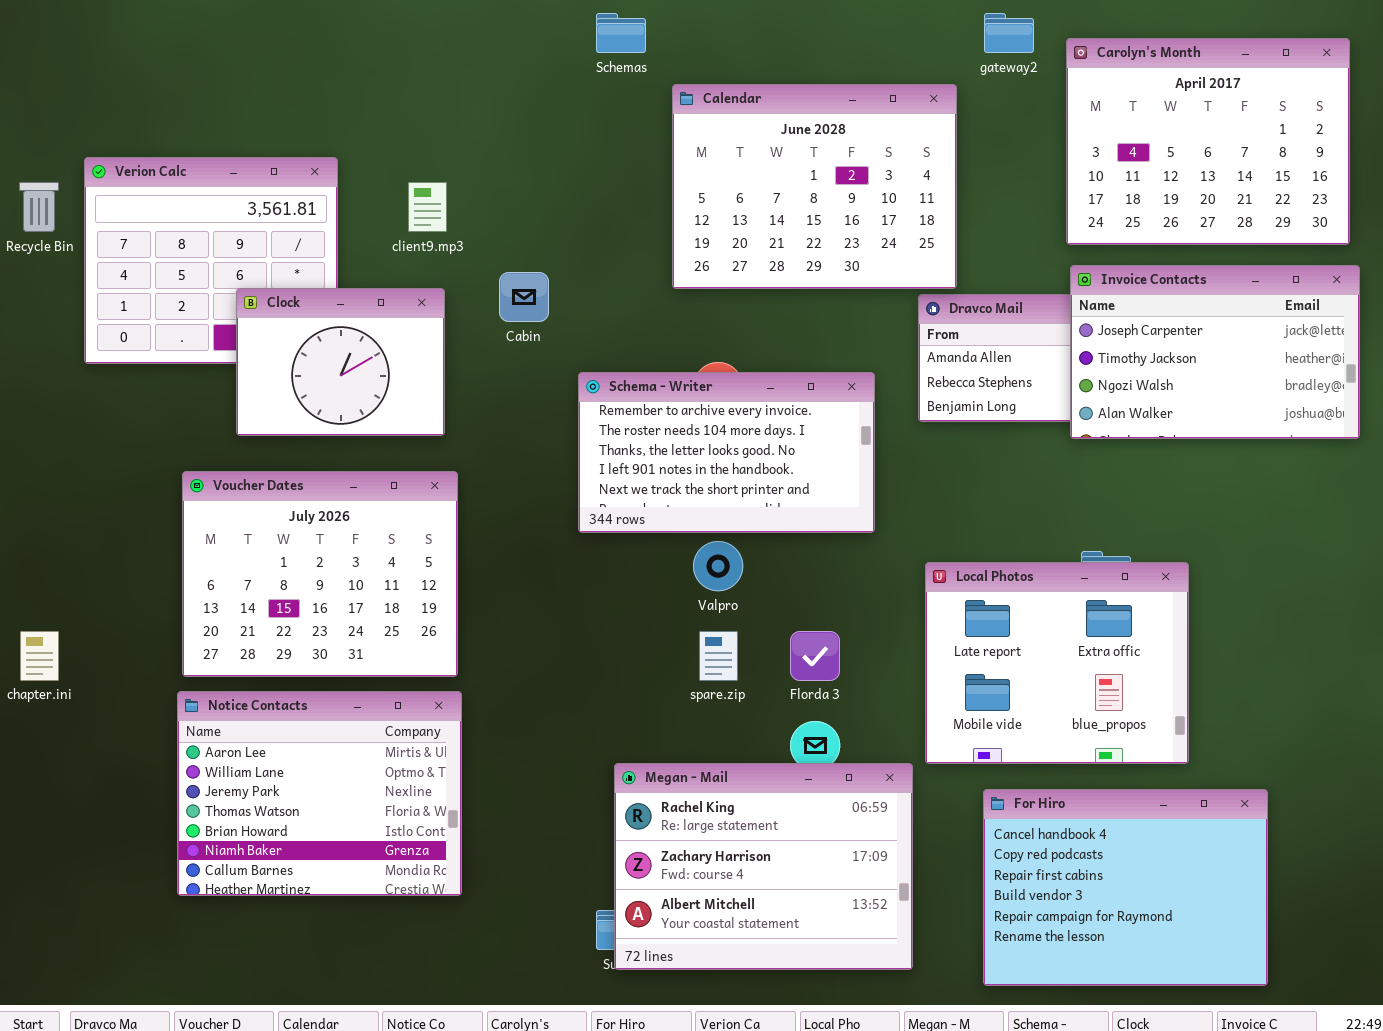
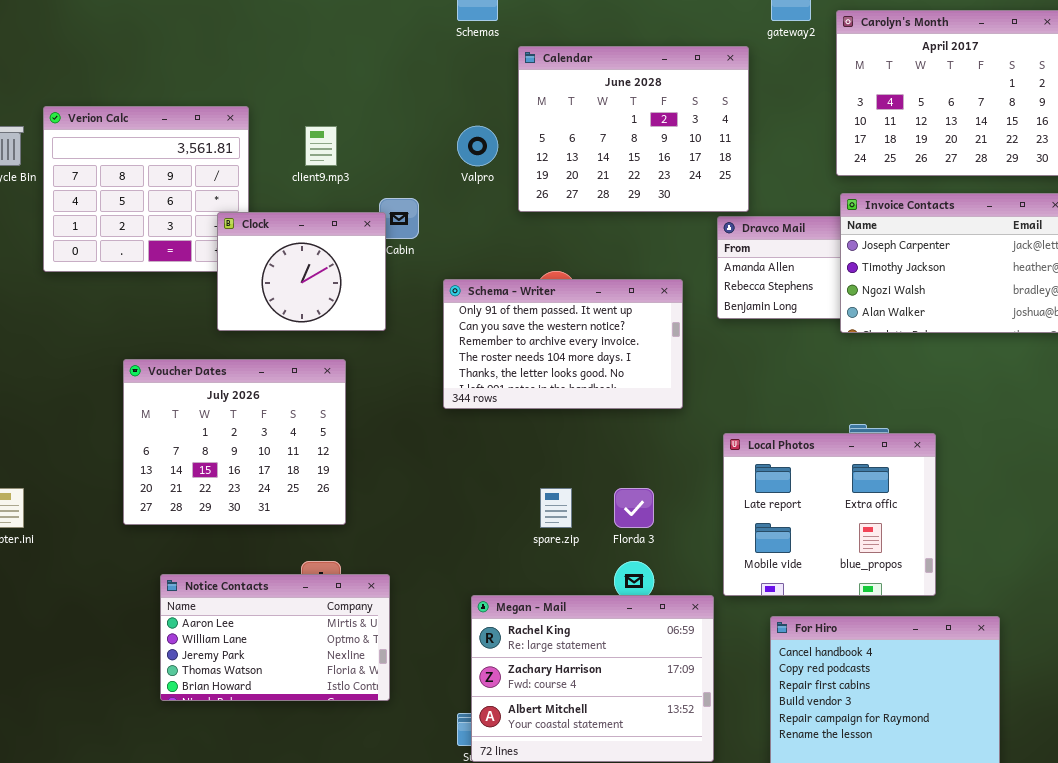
Clock: [236,288,445,436] -> [217,212,386,331], moved
Schema - Writer: [578,372,875,533] -> [443,279,683,409], scrolled up 2 rows
Valpro: [693,541,743,591] -> [457,126,498,166], moved
Notice Contacts: [177,691,462,896] -> [160,574,390,701], moved, resized

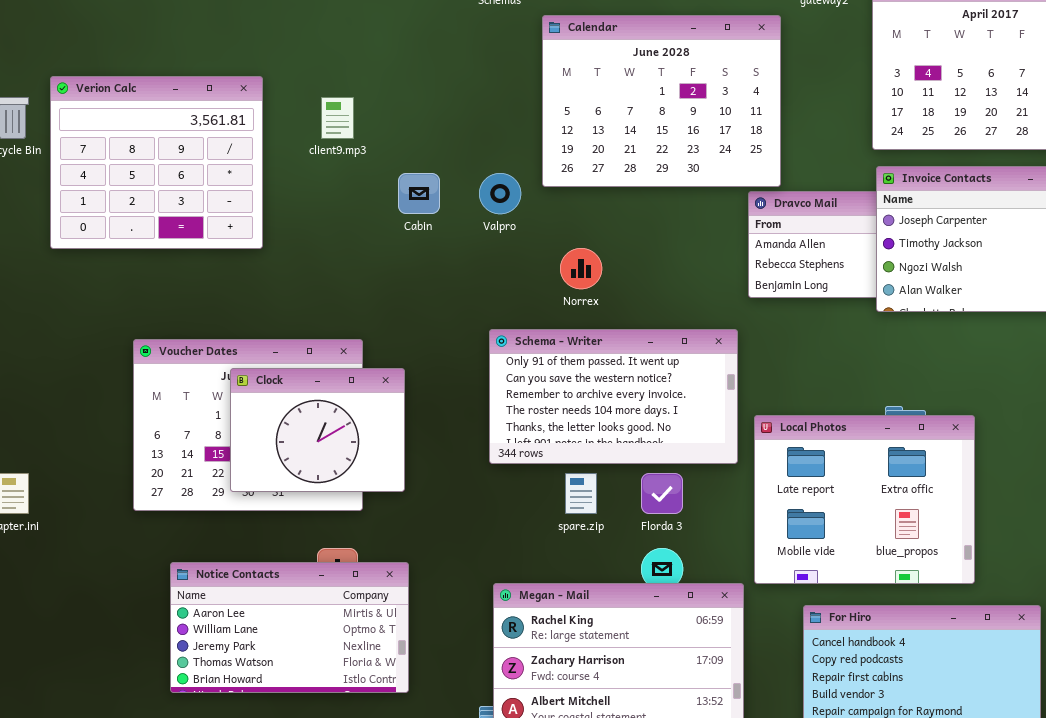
Valpro: [457,126,498,166] -> [479,173,521,214], moved
Clock: [217,212,386,331] -> [230,368,405,492], moved
Schema - Writer: [443,279,683,409] -> [489,329,738,464], moved

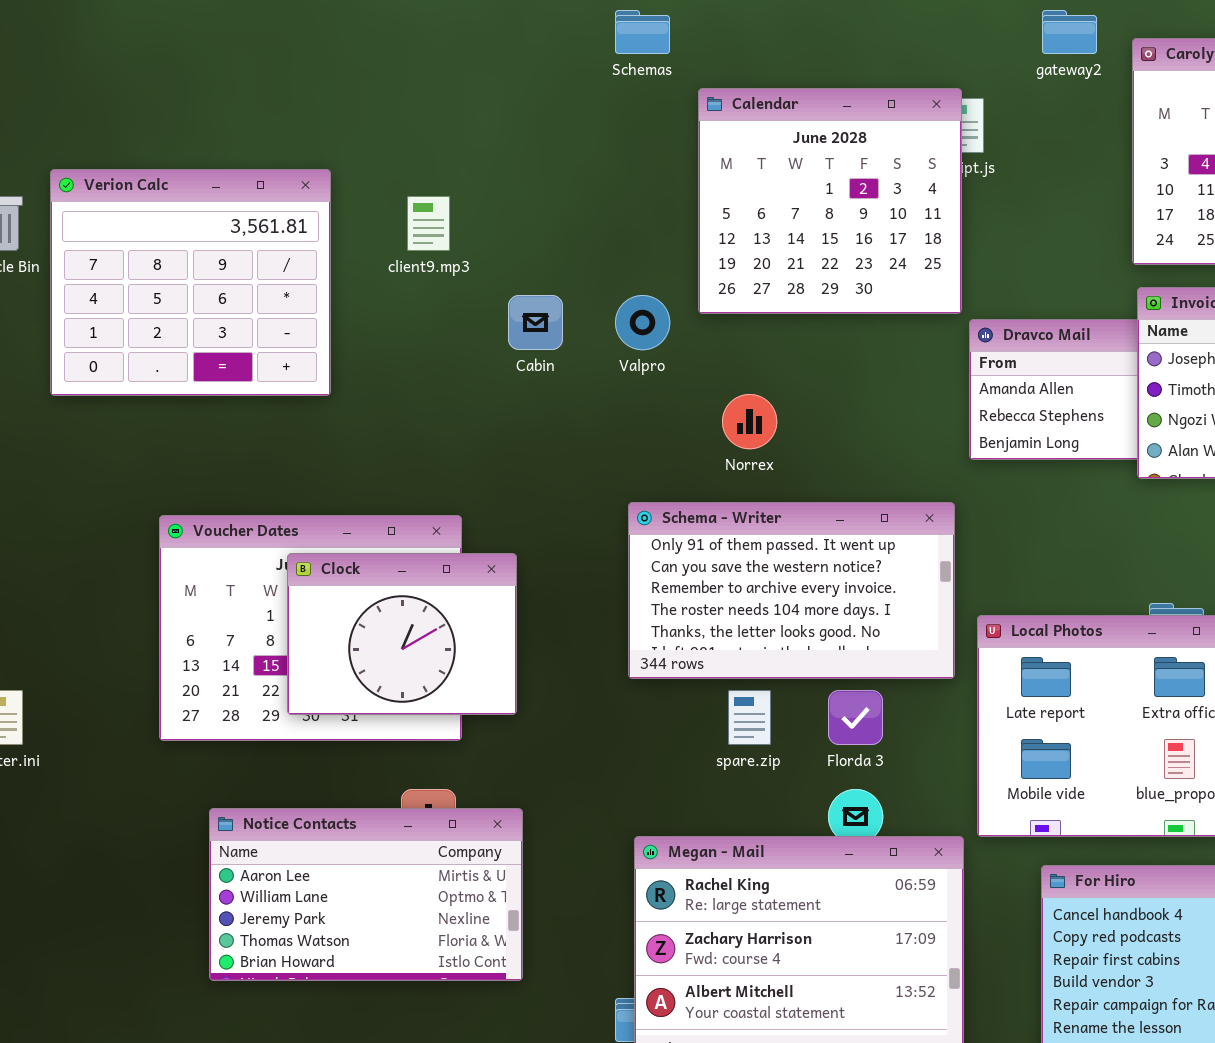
Calendar: [542,15,781,187] -> [698,88,962,314], resized

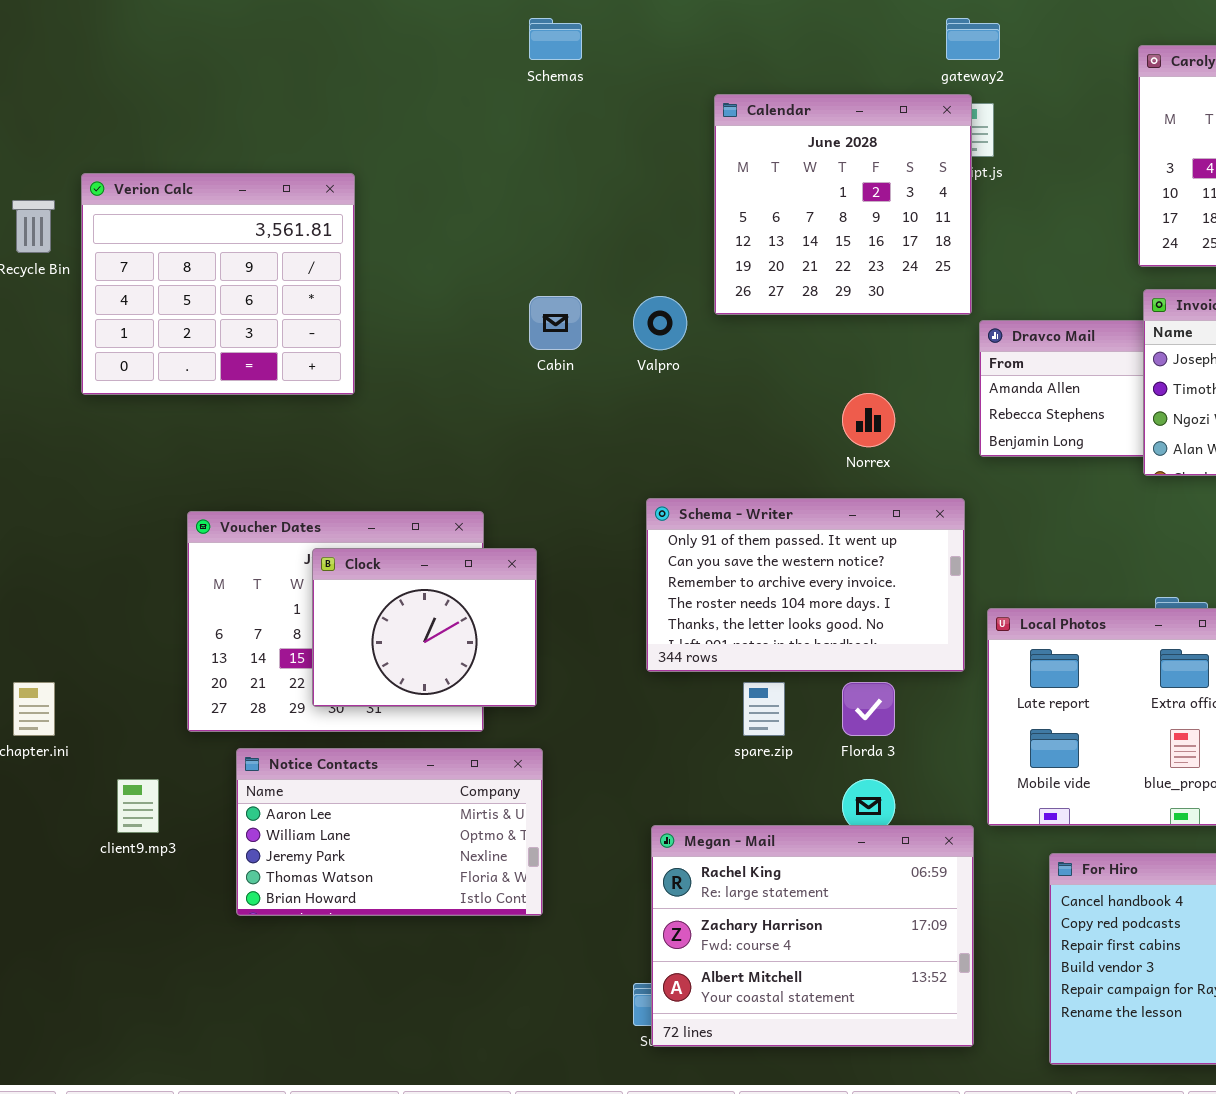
Schemas: [615,10,670,54] -> [529,18,582,60], moved
gateway2: [1042,10,1097,54] -> [946,18,1000,60], moved
client9.mp3: [407,196,450,251] -> [117,779,159,833], moved
Norrex: [722,394,777,449] -> [842,393,895,447], moved
Notice Contacts: [209,808,523,981] -> [236,748,543,916], moved

